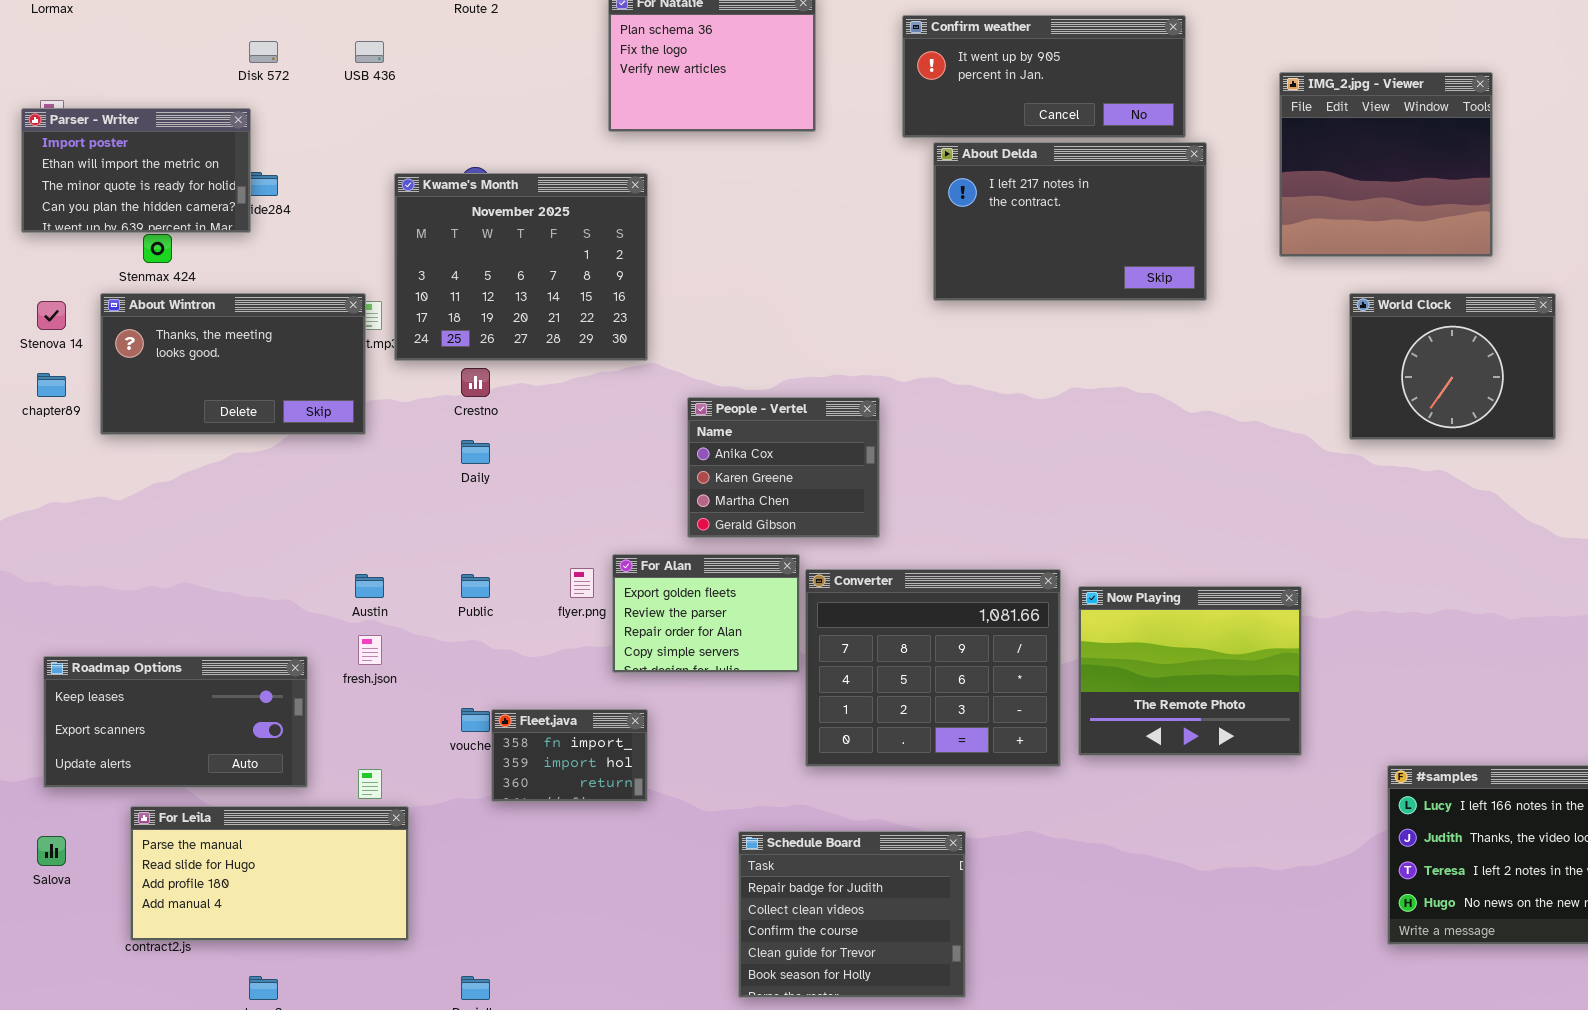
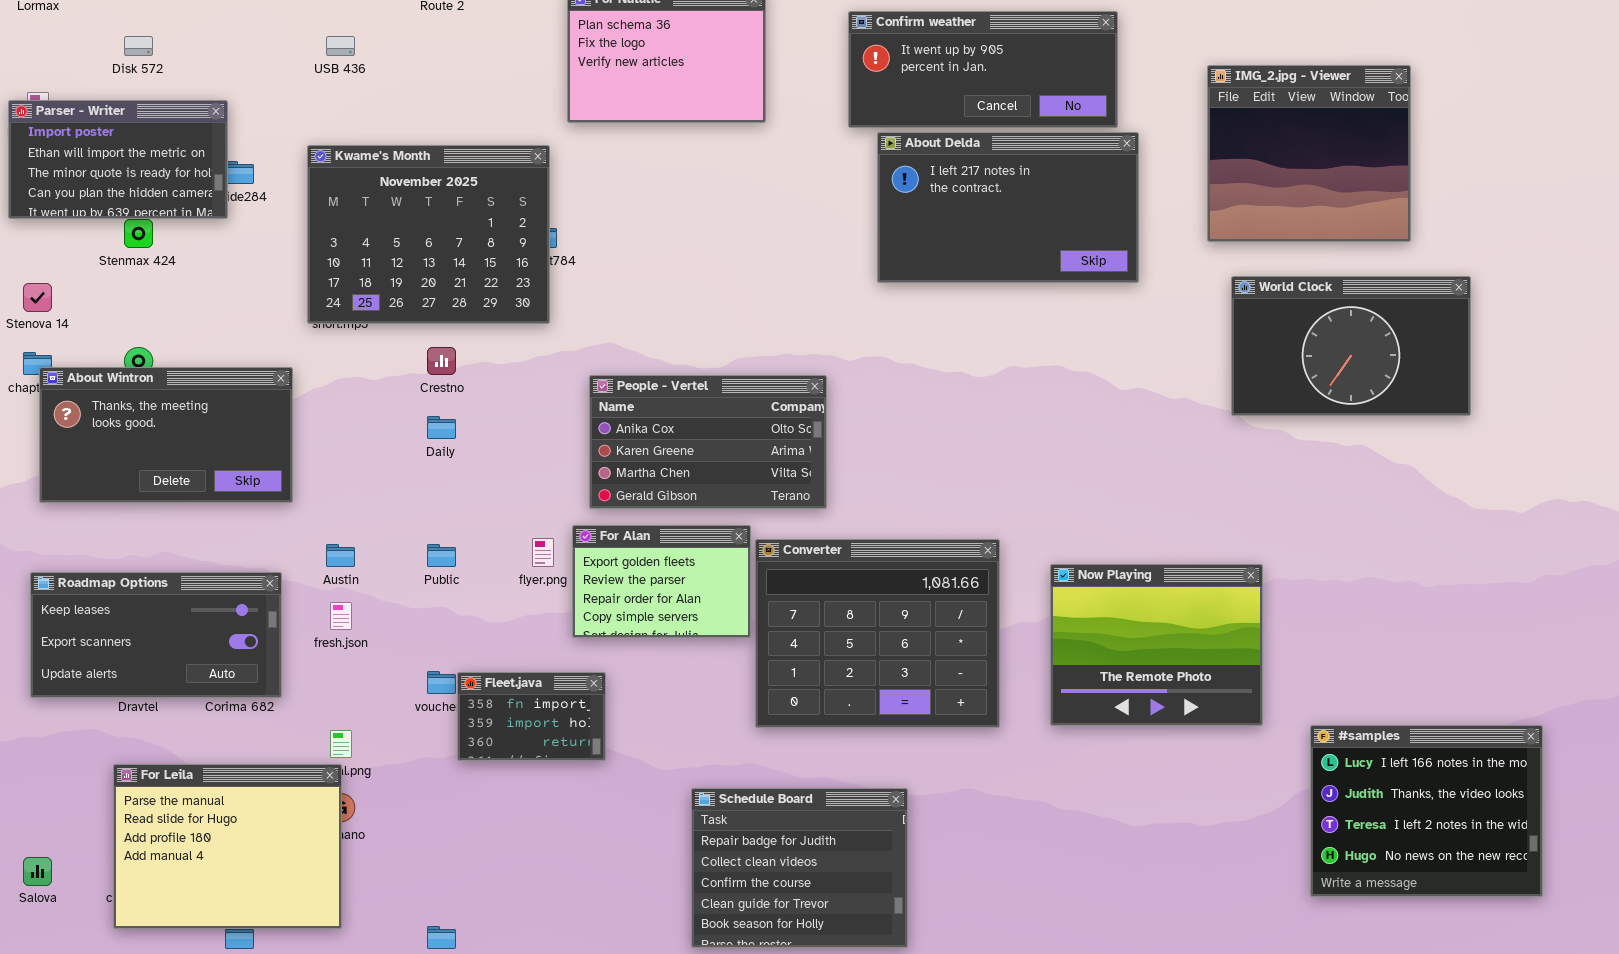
Disk 572: [249,41,278,63] -> [124,36,153,56], moved
Kwame's Month: [394,173,648,361] -> [307,145,550,324], moved
About Wintron: [100,293,366,435] -> [39,367,293,503], moved
World Clock: [1349,293,1556,440] -> [1231,276,1471,416], resized
People - Vertel: [687,397,880,538] -> [589,375,827,509], resized
Now Playing: [1078,586,1302,756] -> [1050,564,1263,726], moved
Roadmap Options: [43,656,308,788] -> [30,572,282,698], moved
For Leila: [130,806,409,941] -> [113,764,342,929], resized
Salova: [37,836,66,866] -> [23,857,52,886], moved

